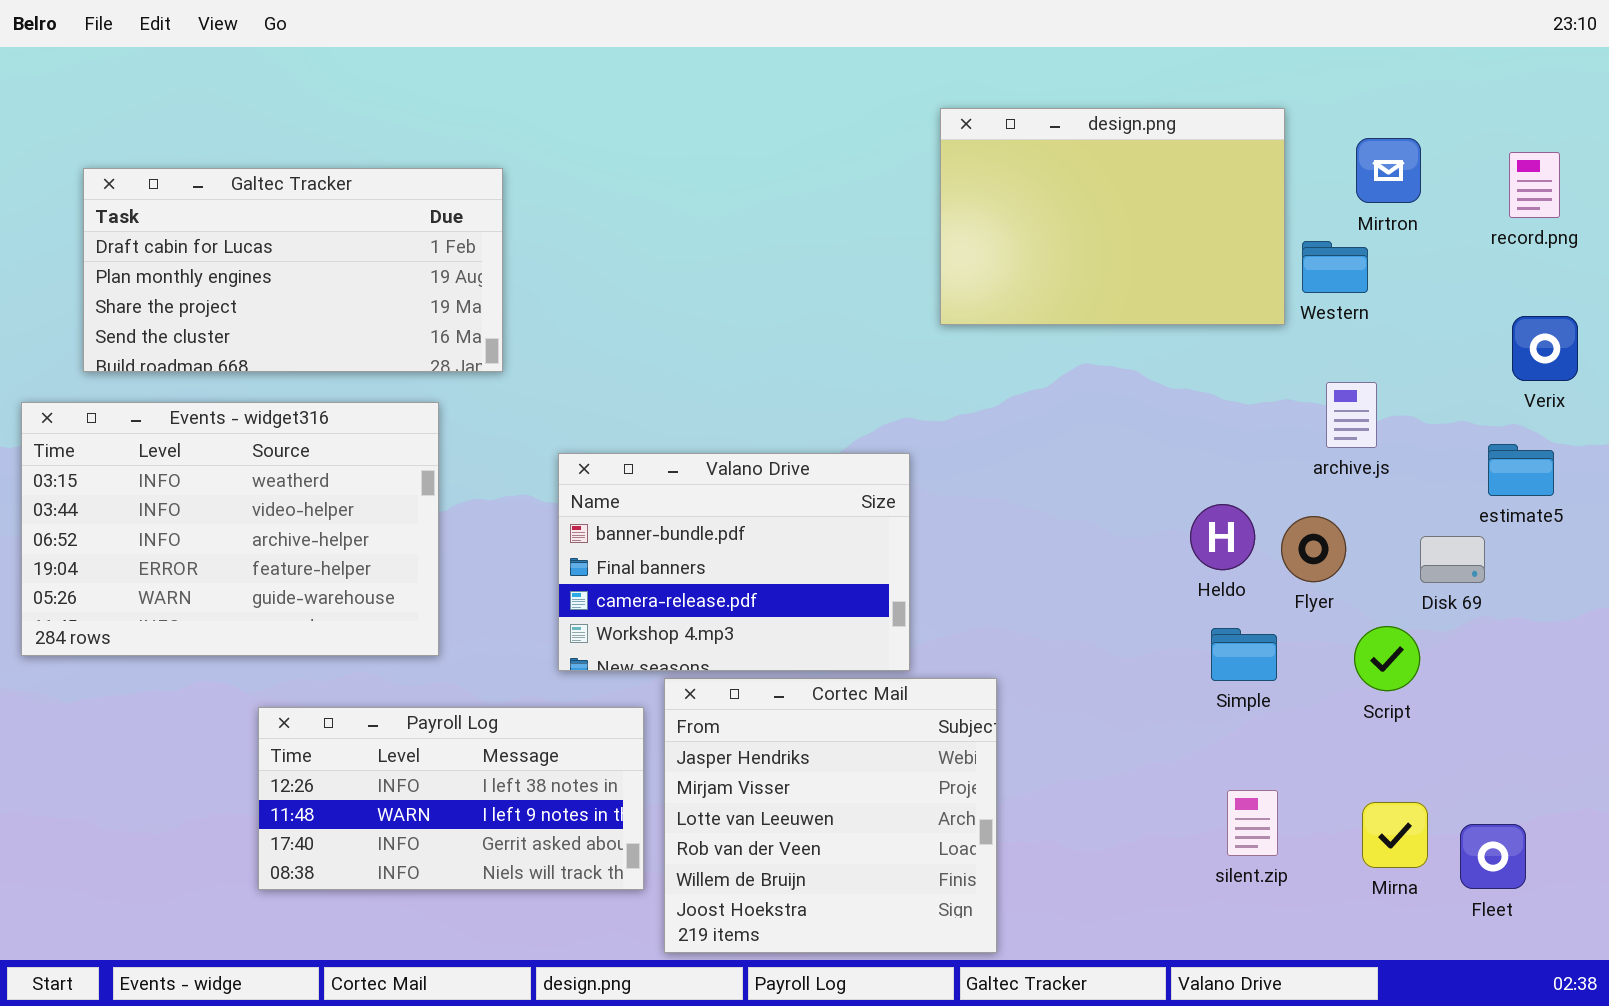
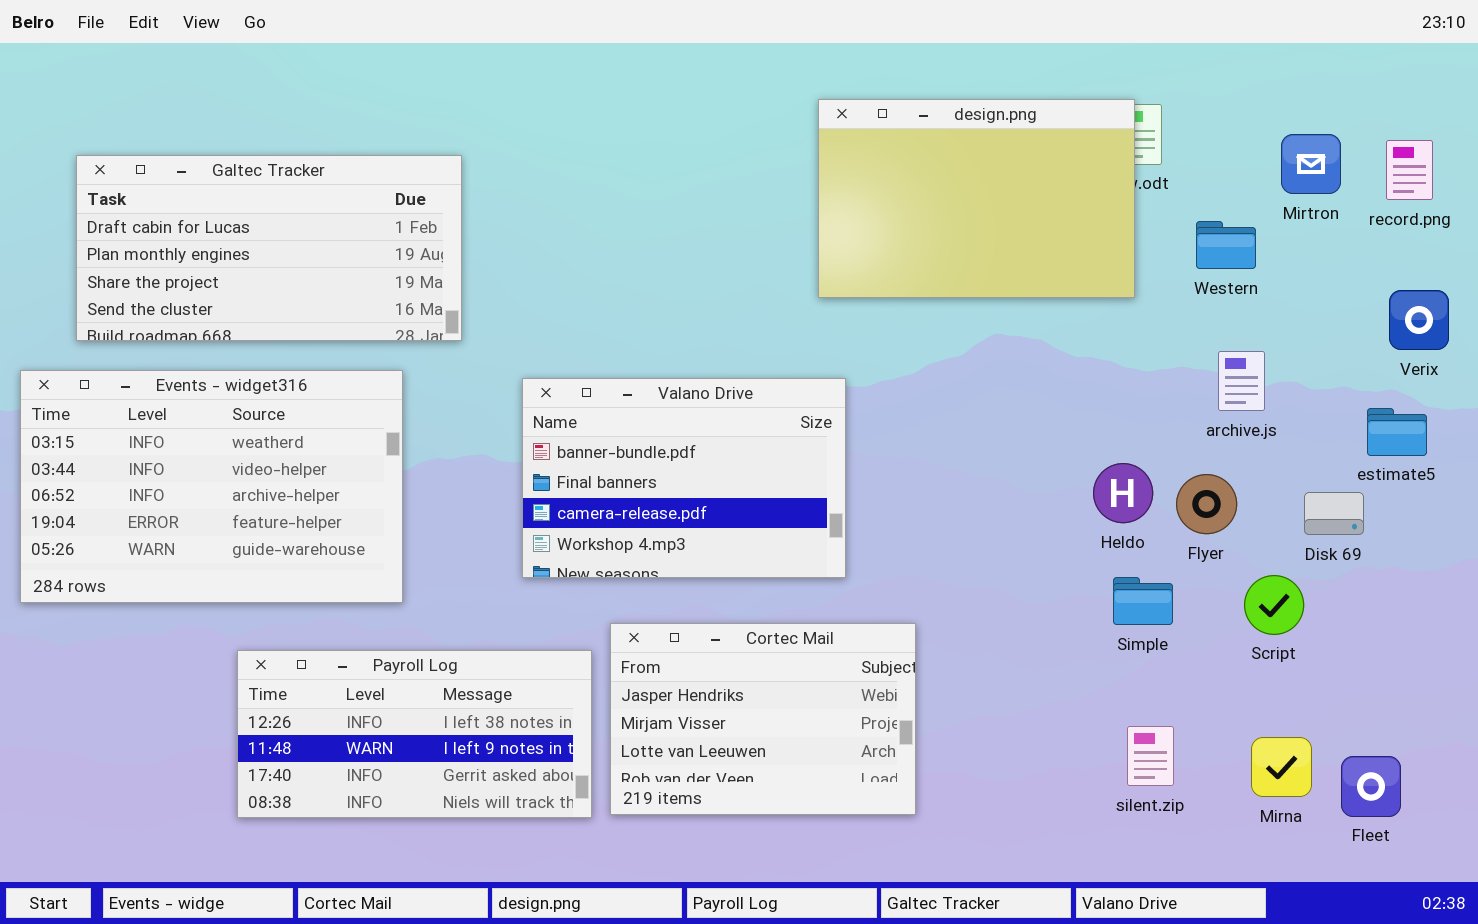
design.png: [940,108,1285,325] -> [818,99,1135,298], moved
Mirtron: [1356,138,1421,203] -> [1281,134,1341,194], moved
Valano Drive: [558,453,910,671] -> [522,378,846,578], moved
Cortec Mail: [664,678,997,953] -> [610,623,916,815], resized

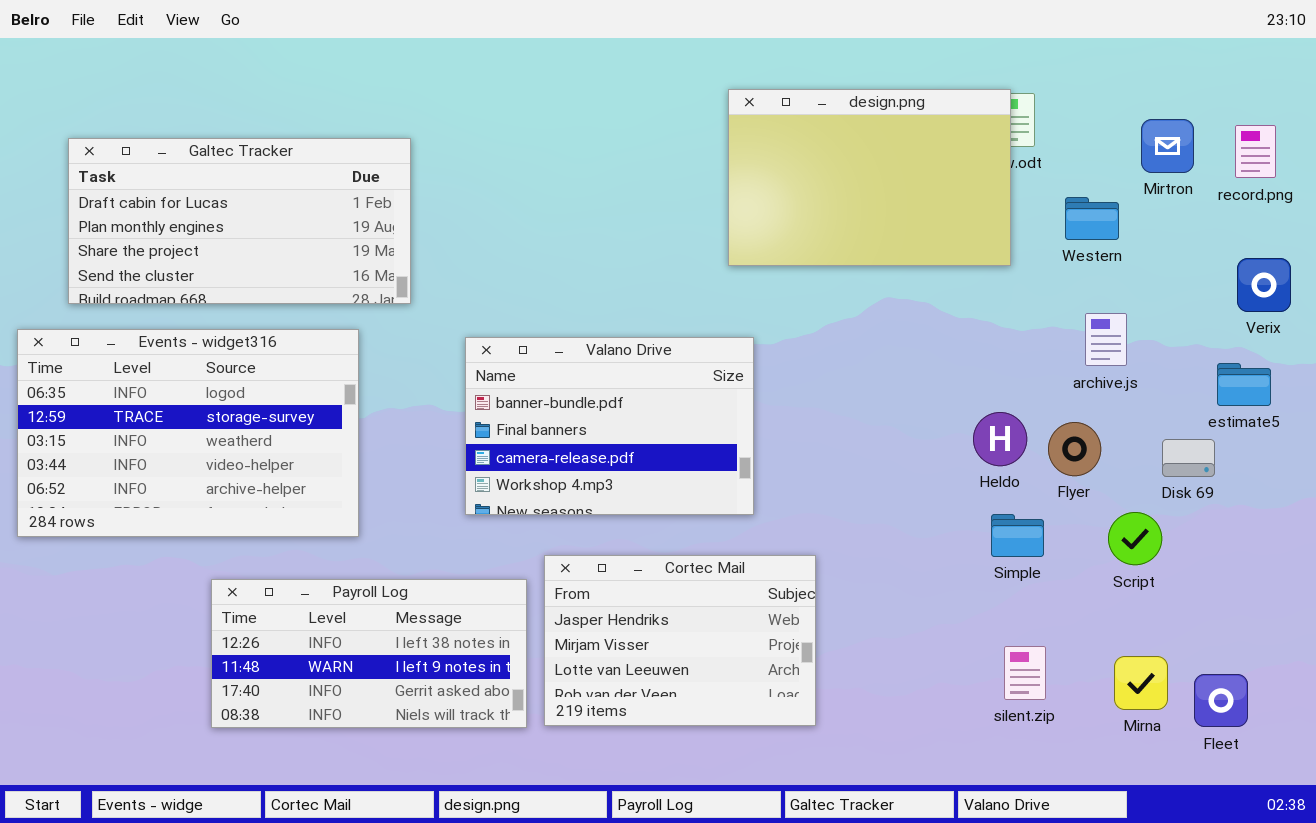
Events - widget316: [20,370,403,603] -> [17,329,359,537], scrolled up 2 rows

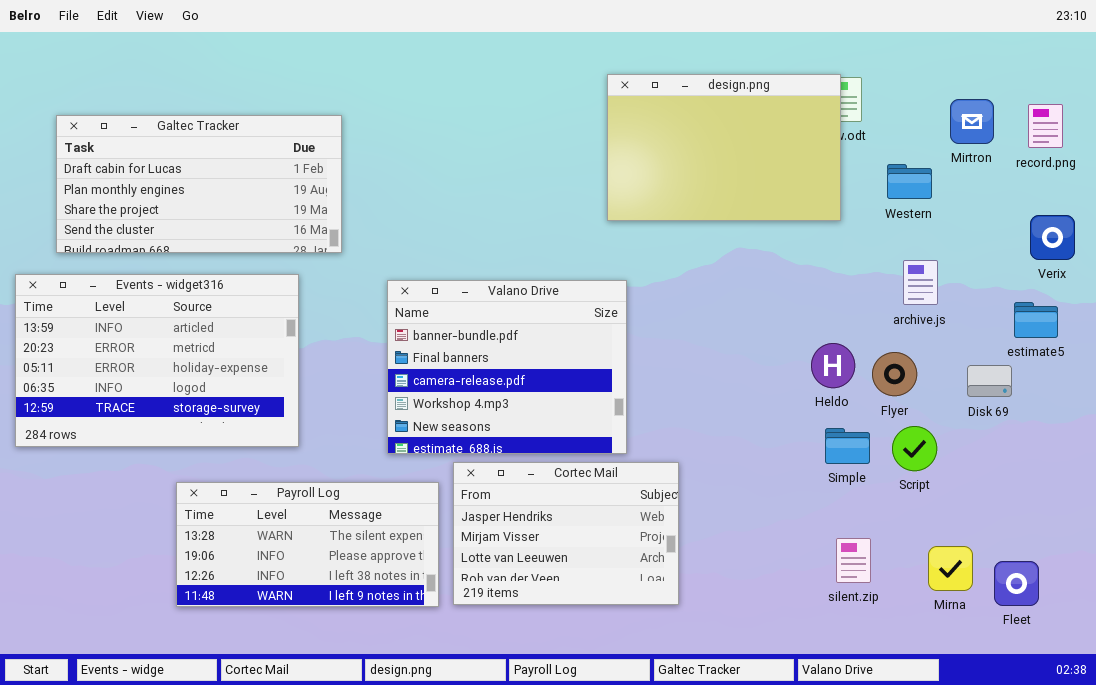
Events - widget316: [17,329,359,537] -> [15,274,299,447], scrolled up 3 rows
Valano Drive: [465,337,754,515] -> [387,280,627,454], resized
Script: [1108,512,1162,565] -> [892,426,937,471], moved
Payroll Log: [211,579,527,728] -> [176,482,439,607], scrolled up 2 rows

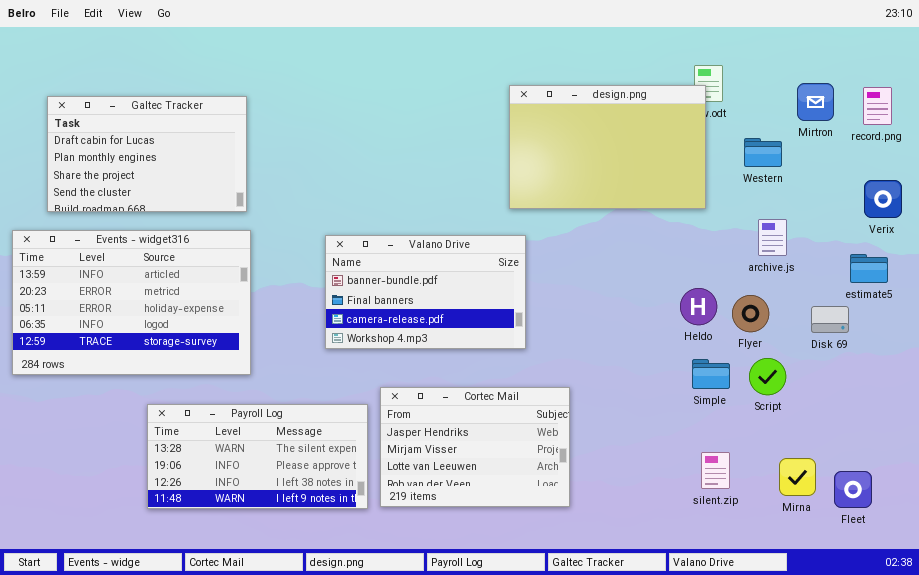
design.png: [607,74,841,221] -> [509,85,706,209], moved
Galtec Tracker: [56,115,342,253] -> [47,96,247,212], resized
Valano Drive: [387,280,627,454] -> [325,235,526,349], resized

